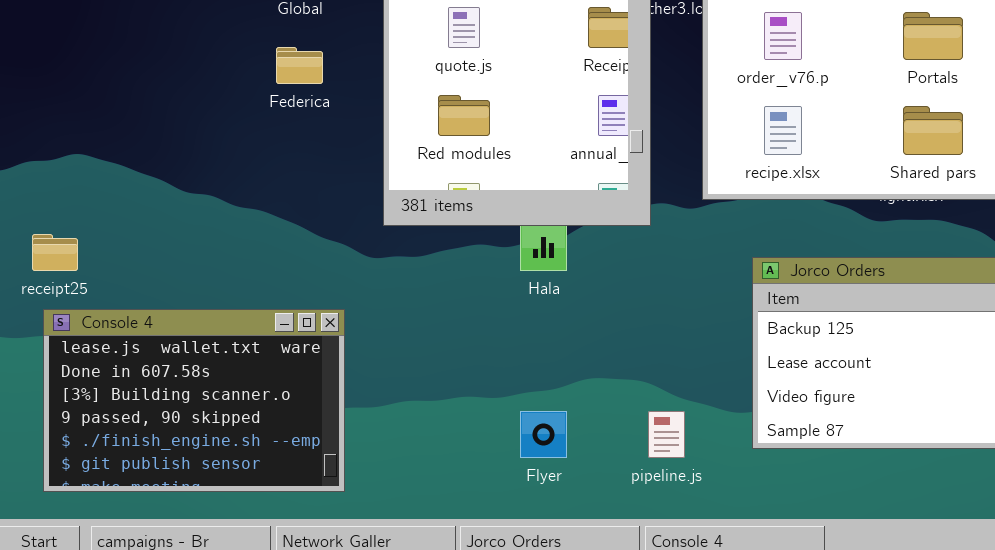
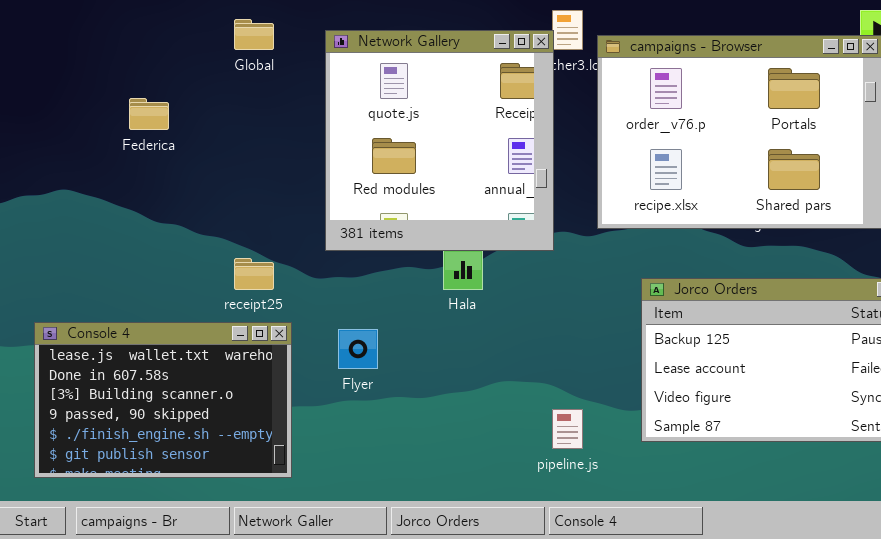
Federica: [276,47,323,84] -> [129,98,169,130], moved
receipt25: [32,234,78,271] -> [234,258,274,290], moved
Flyer: [520,411,567,458] -> [338,329,378,369], moved

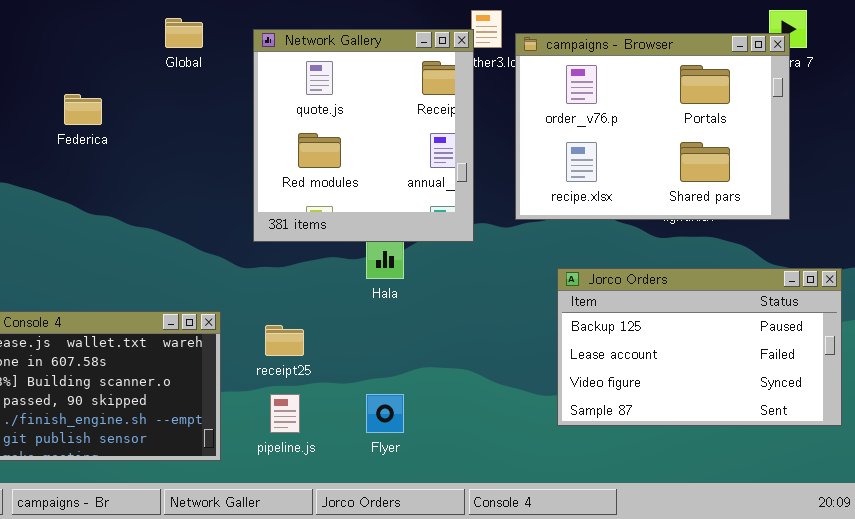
receipt25: [234,258,274,290] -> [265,325,304,356], moved
Flyer: [338,329,378,369] -> [366,394,404,433], moved
pipeline.js: [552,409,583,449] -> [270,394,300,433], moved

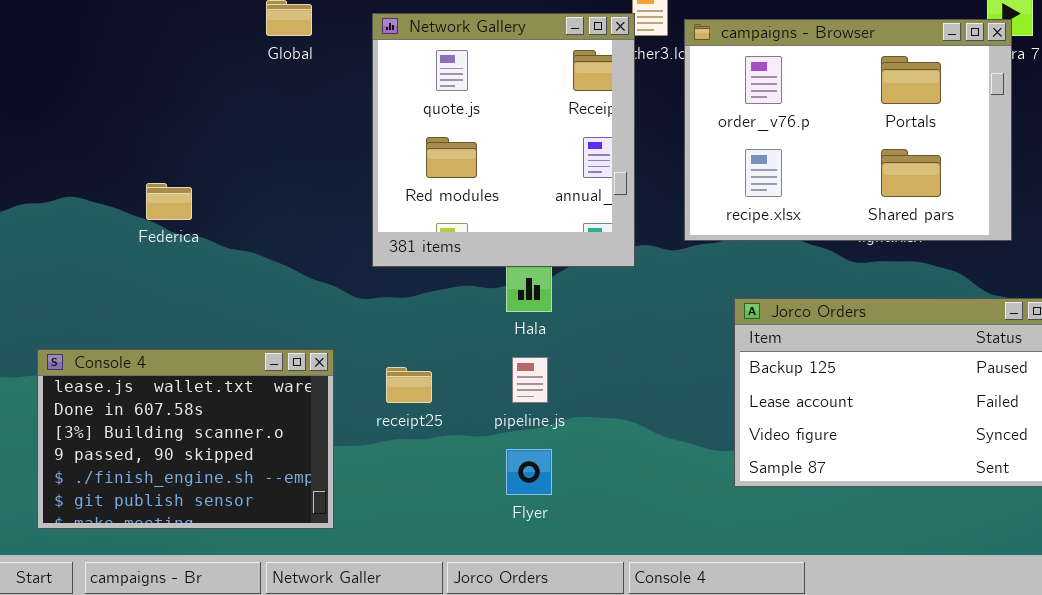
Federica: [64,94,102,125] -> [146,183,192,220], moved
pipeline.js: [270,394,300,433] -> [512,357,548,403], moved

